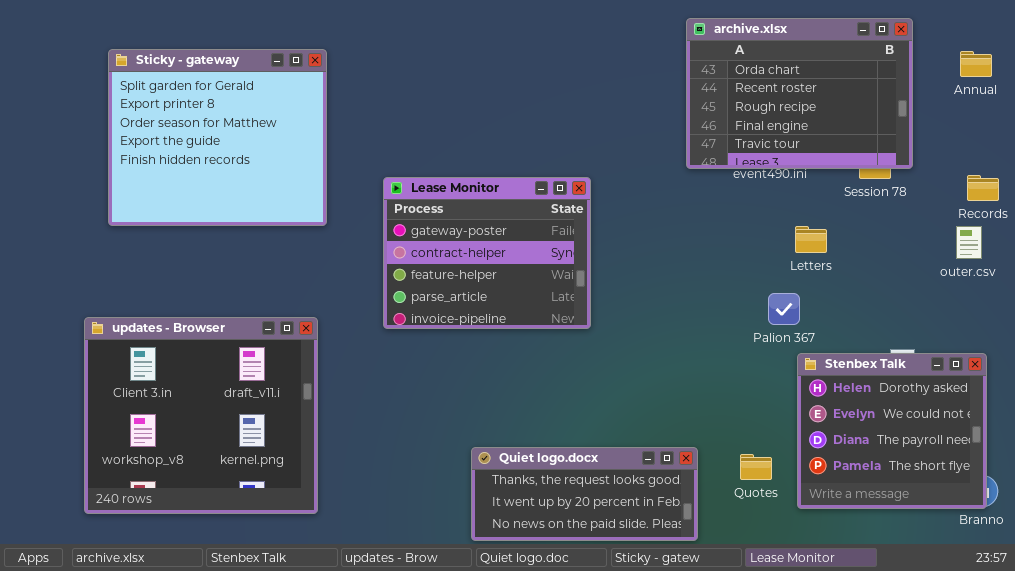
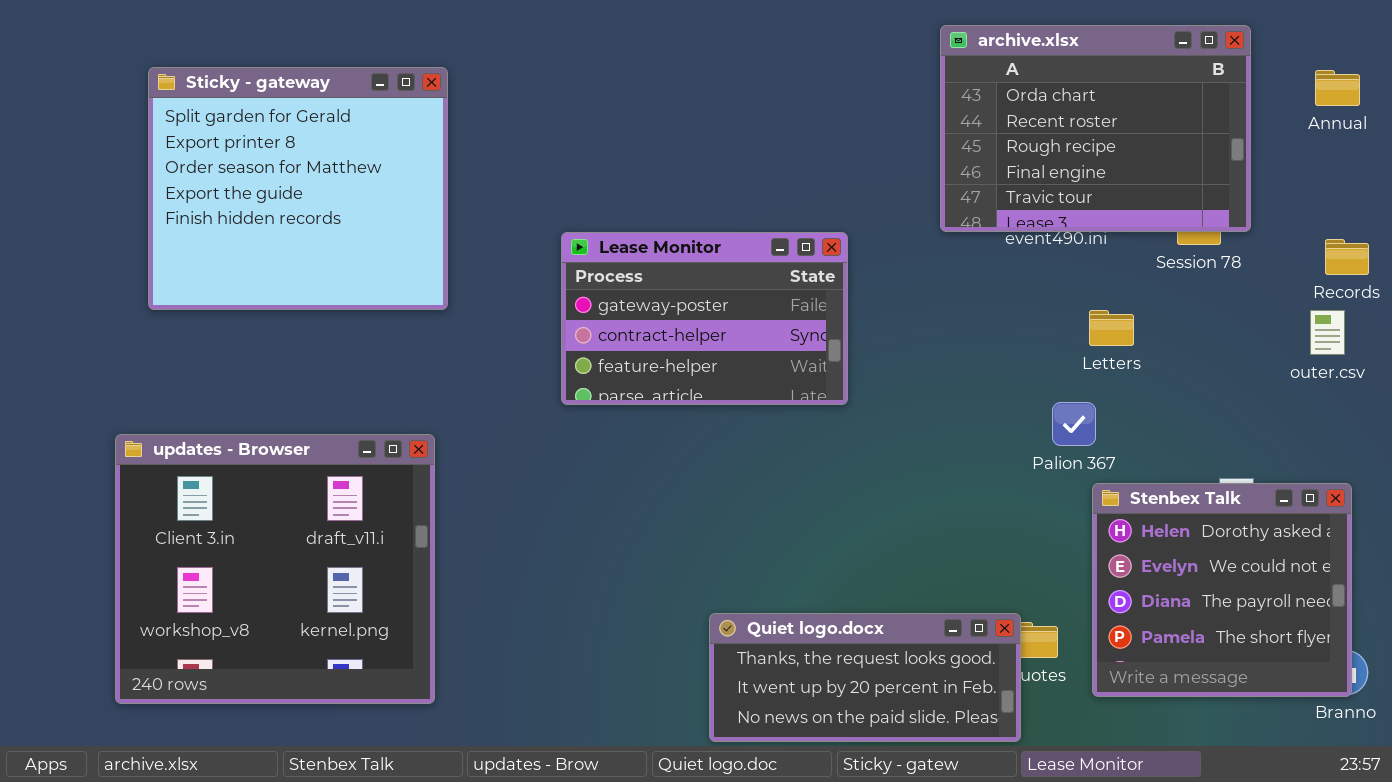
Lease Monitor: [383,177,591,329] -> [561,232,848,405], moved, resized
Quiet logo.docx: [471,447,698,541] -> [709,613,1021,742], moved

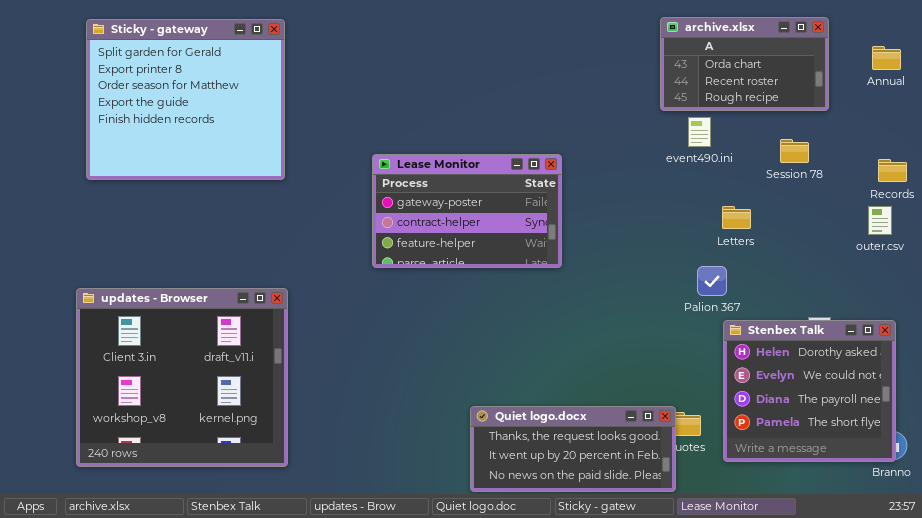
archive.xlsx: [940,25,1251,232] -> [660,17,829,111], resized
Sticky - gateway: [148,67,448,310] -> [86,19,285,180], moved

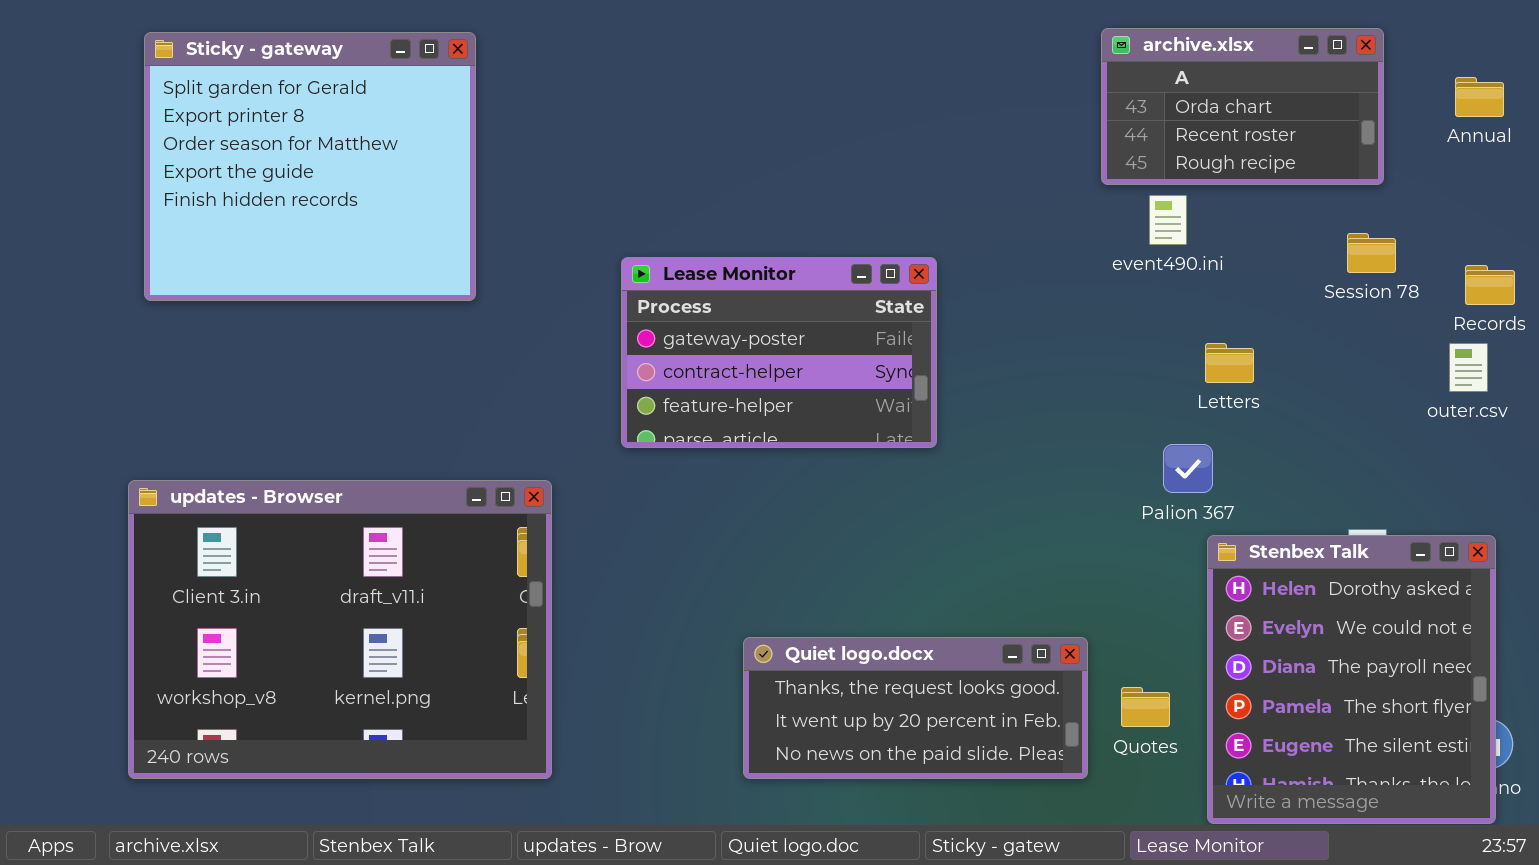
Session 78: [780,139,809,163] -> [1347,233,1396,273], moved
updates - Browser: [76,288,288,467] -> [128,480,552,779], resized
Stenbex Talk: [723,320,896,462] -> [1207,535,1496,824], resized
Quiet logo.docx: [470,406,676,492] -> [743,637,1088,779], moved

